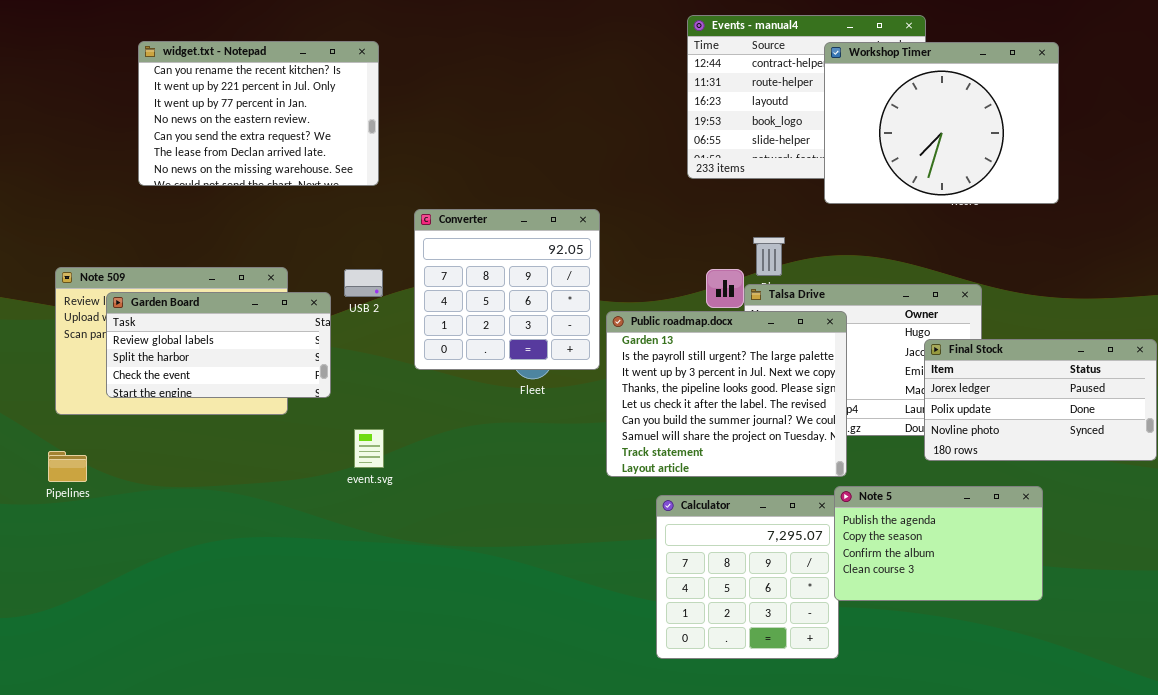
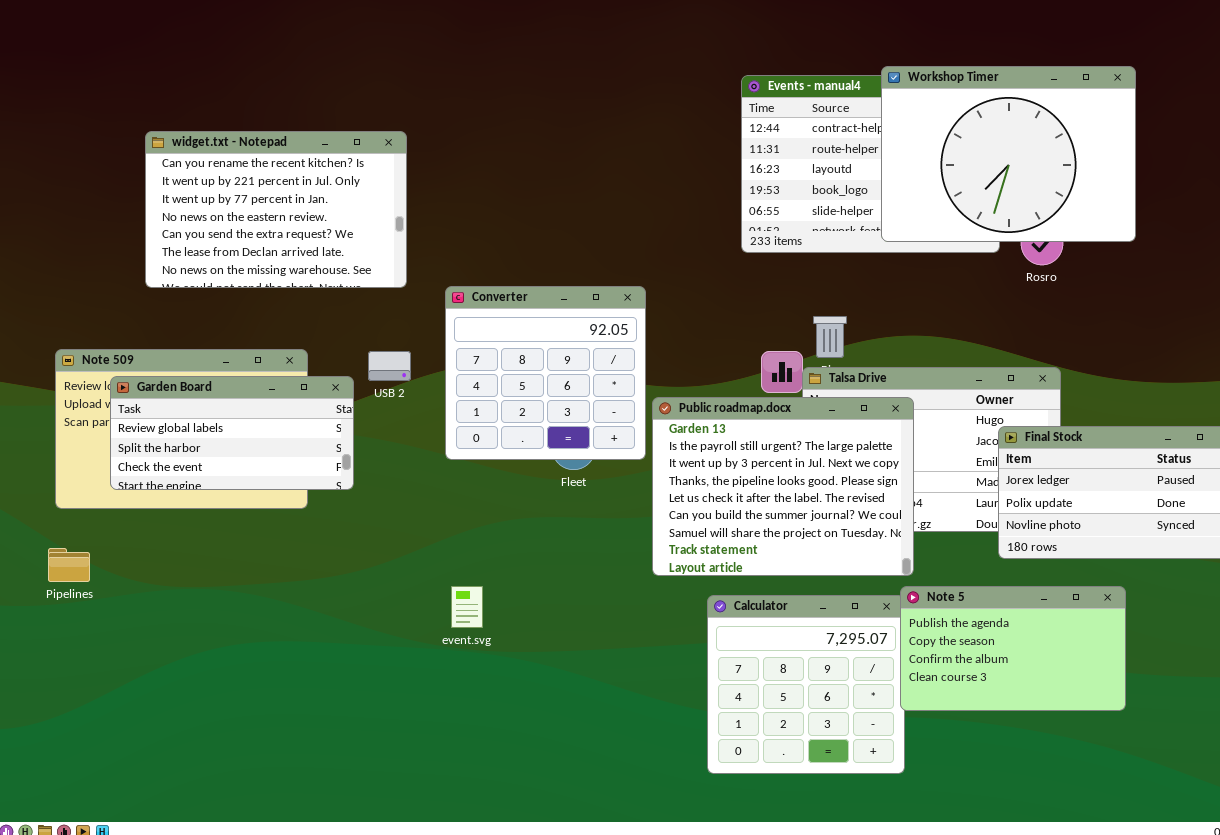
widget.txt - Notepad: [138,41,379,186] -> [145,131,407,288], moved
Workshop Timer: [824,42,1059,204] -> [881,66,1136,242], moved
event.svg: [354,429,384,468] -> [451,586,483,628], moved

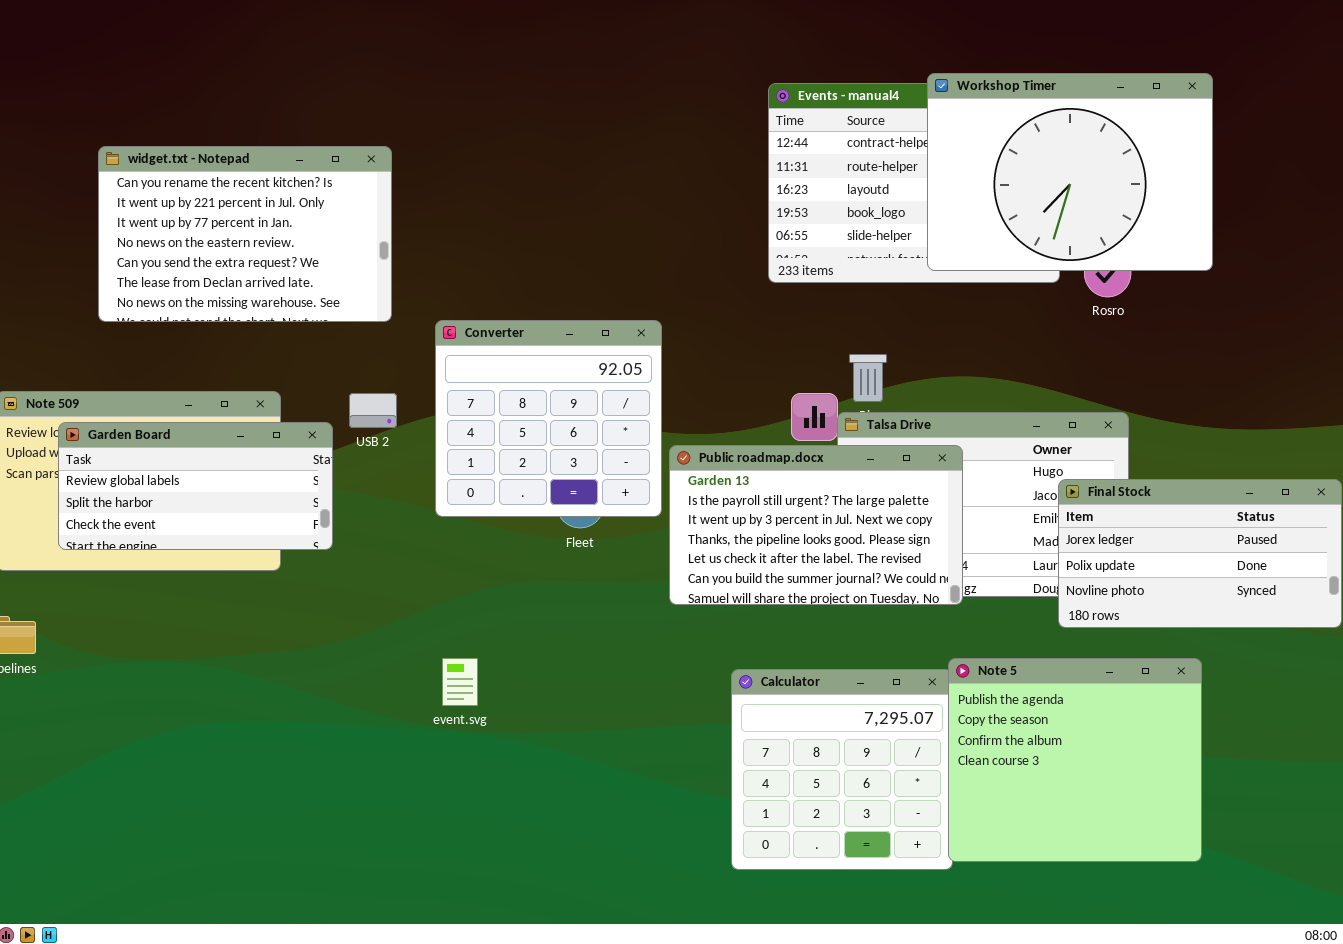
Public roadmap.docx: [652,397,914,576] -> [669,445,963,605], resized
Note 5: [900,586,1126,711] -> [948,658,1202,862], resized

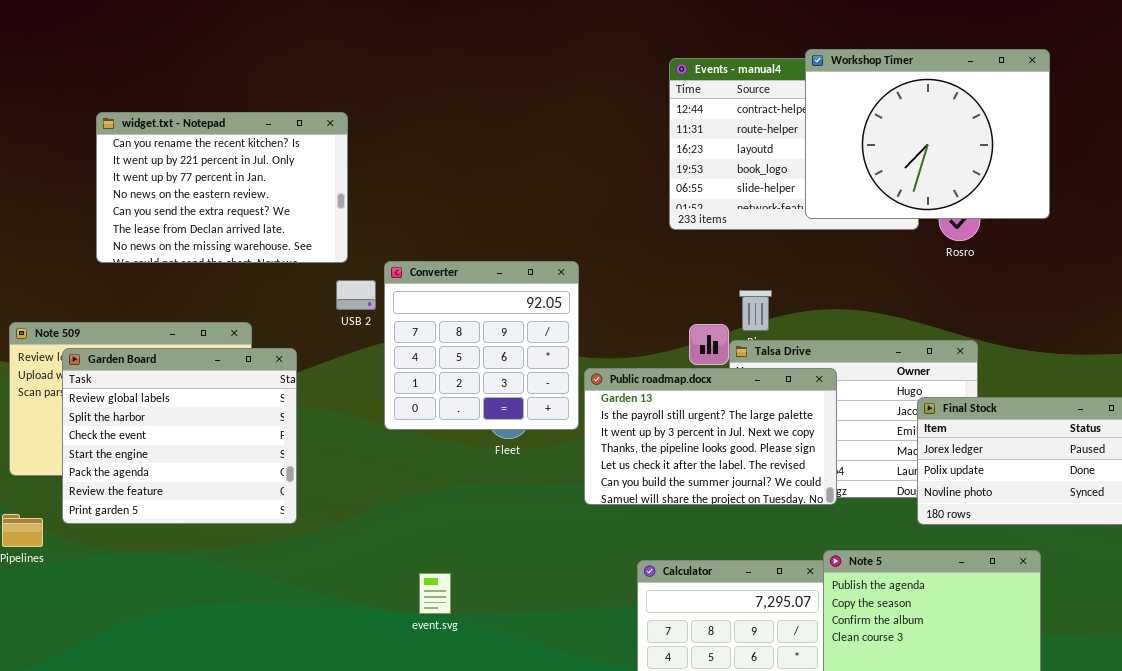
USB 2: [349,393,397,428] -> [336,280,376,310], moved
Garden Board: [58,422,333,550] -> [62,348,297,524], resized
event.svg: [442,658,478,706] -> [419,573,451,614], moved

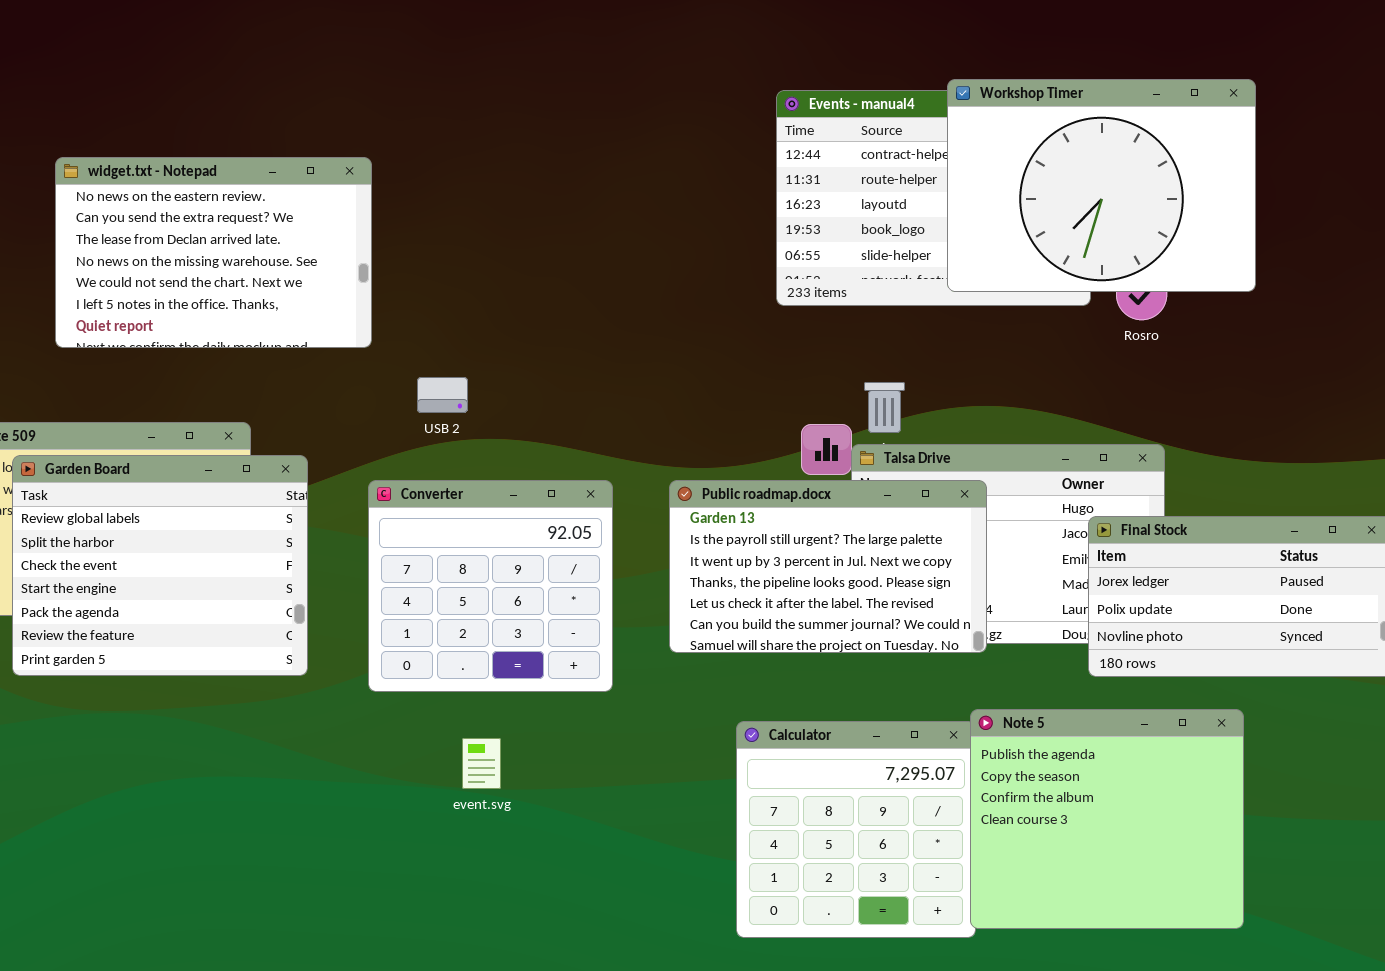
widget.txt - Notepad: [96,112,348,263] -> [55,157,372,348], scrolled down 3 rows
Converter: [384,261,579,430] -> [368,480,613,692], moved
USB 2: [336,280,376,310] -> [417,377,468,413], moved

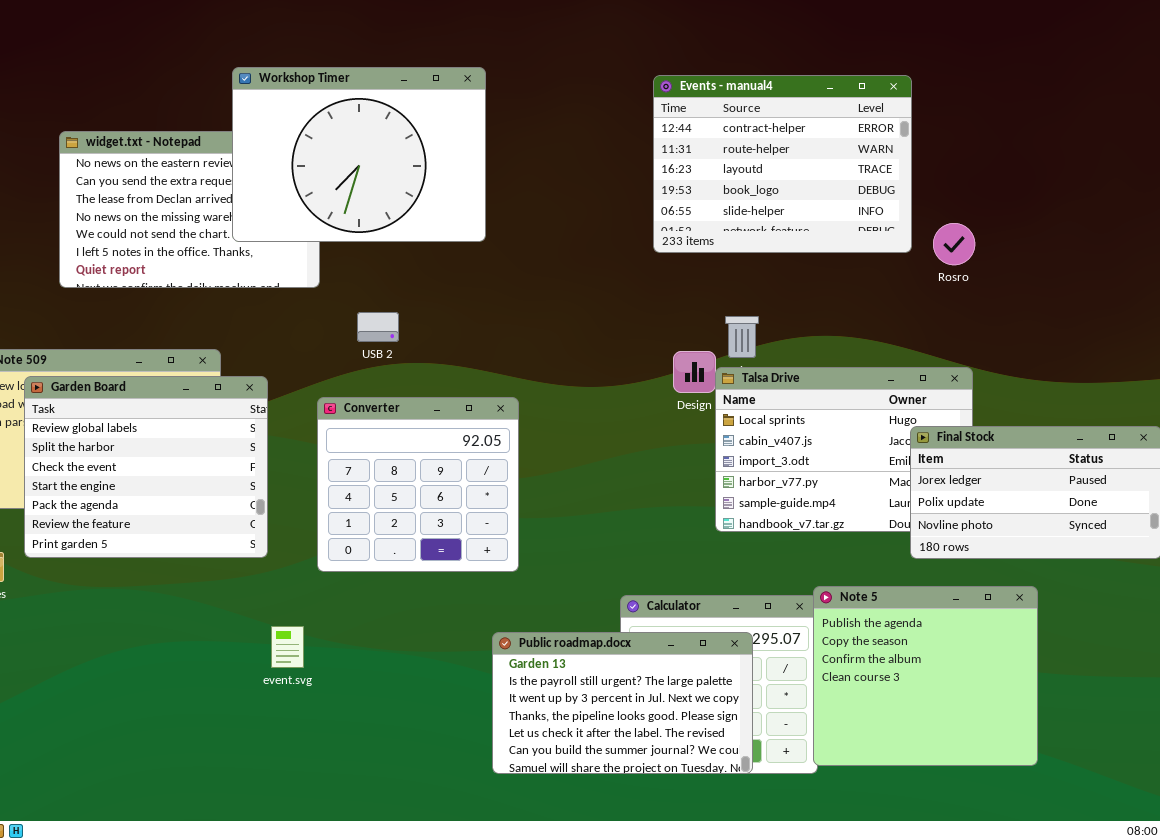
Workshop Timer: [947,79,1256,292] -> [232,67,486,242], moved
Public roadmap.docx: [669,480,987,653] -> [492,632,753,774], moved
event.svg: [462,738,501,789] -> [271,626,304,668], moved

